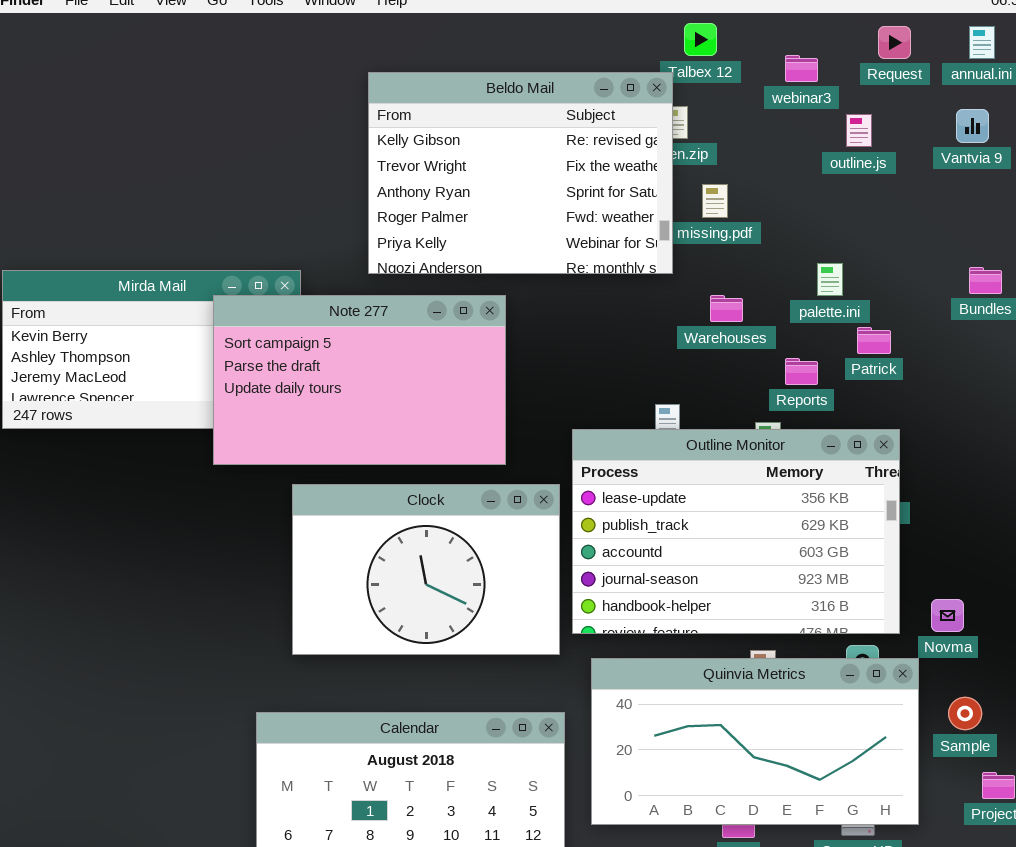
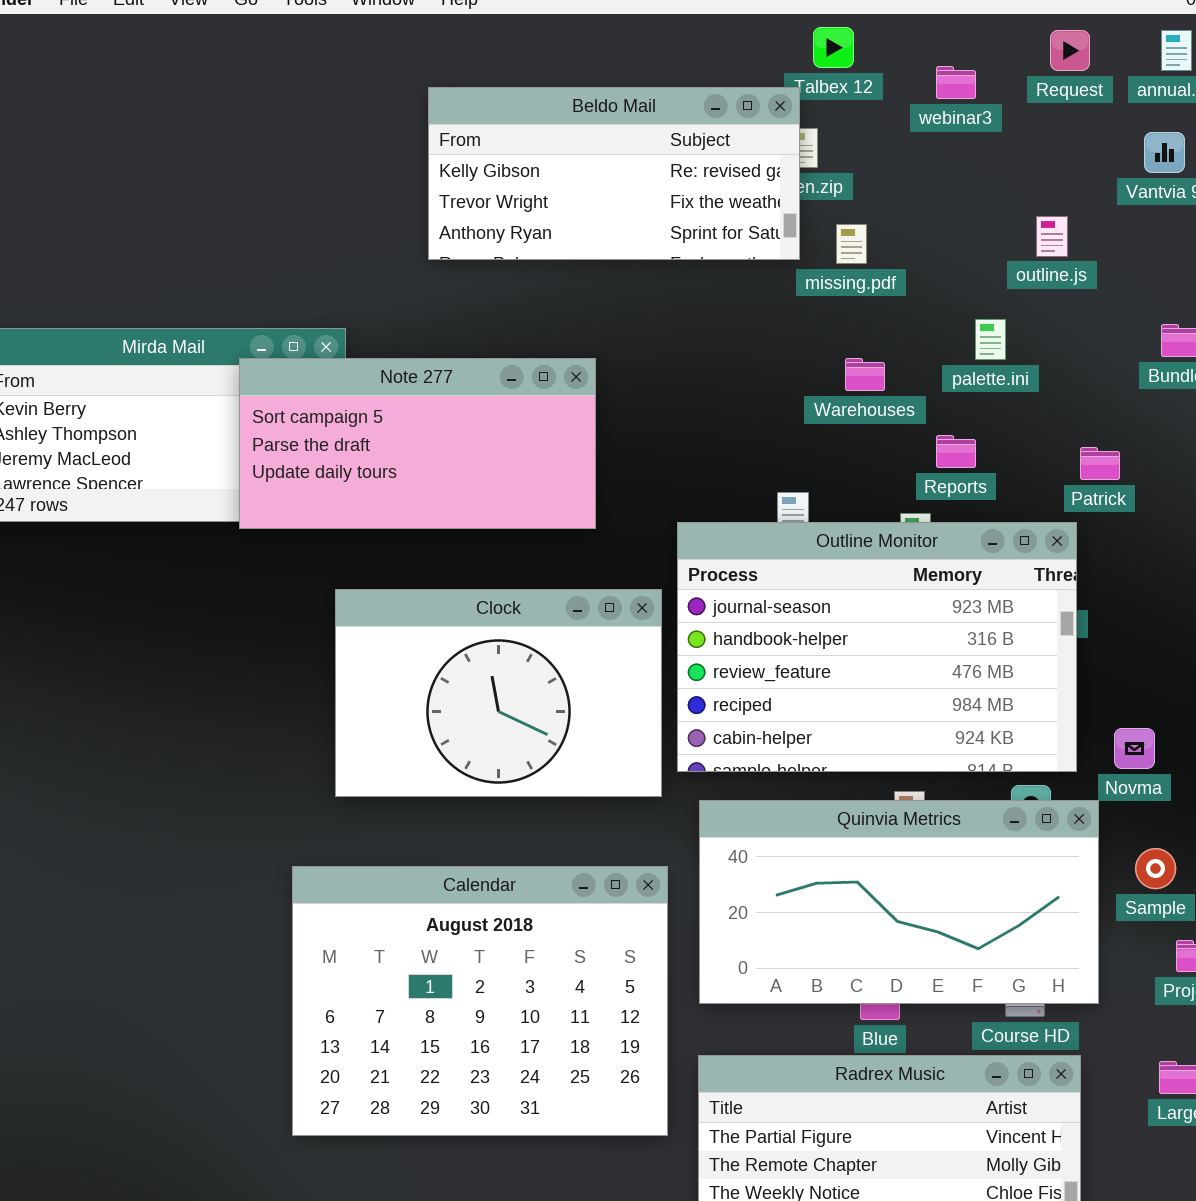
Beldo Mail: [368,72,673,274] -> [428,87,800,260], resized
outline.js: [846,114,872,147] -> [1036,216,1068,257], moved
Note 277: [213,295,506,465] -> [239,358,596,529], resized
Patrick: [857,327,891,354] -> [1080,447,1120,480], moved
Outline Monitor: [572,429,900,634] -> [677,522,1077,772], scrolled down 3 rows

